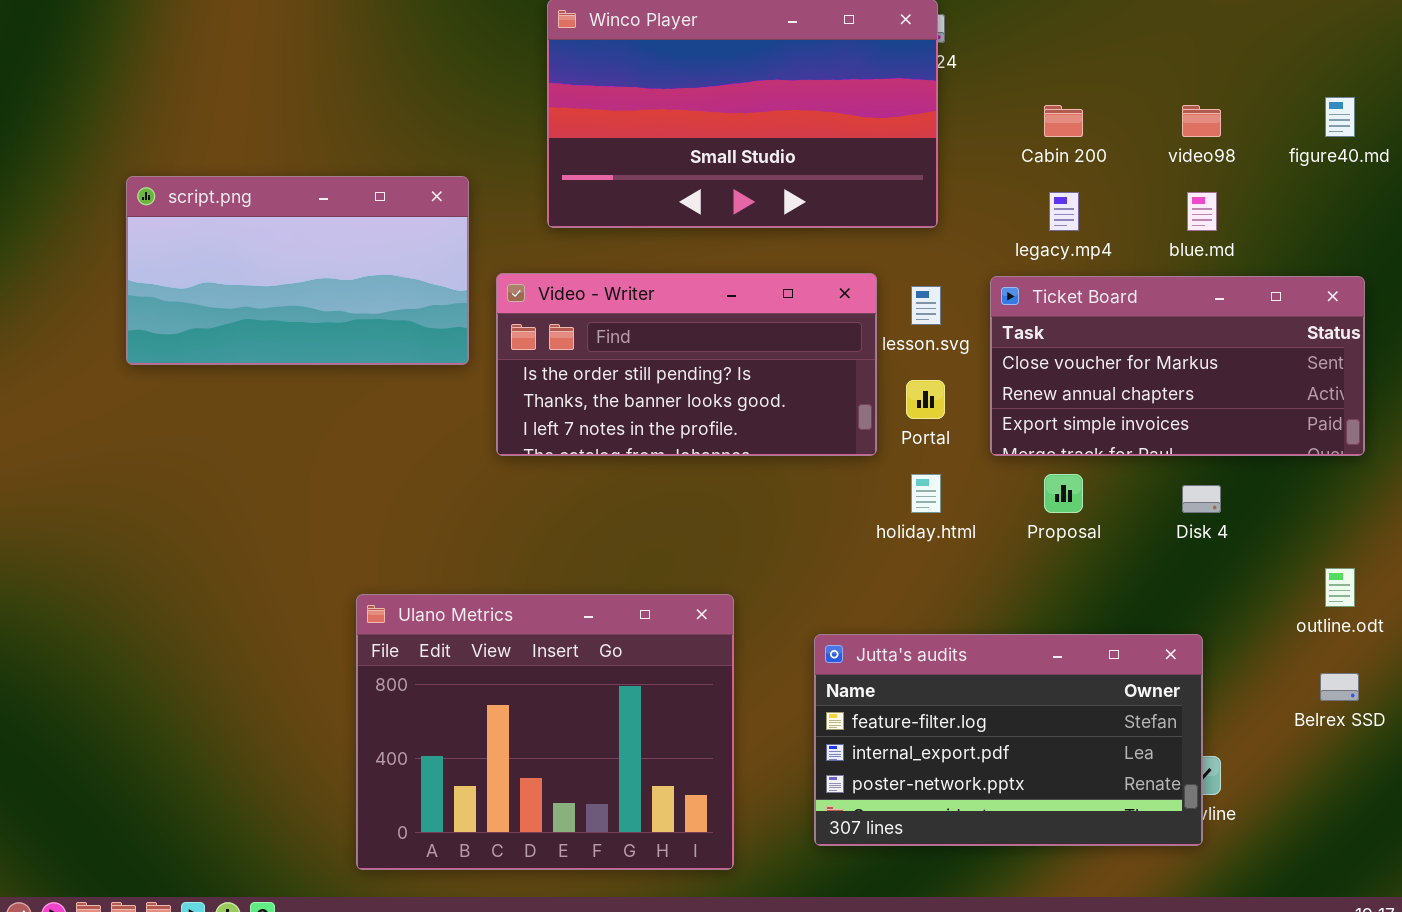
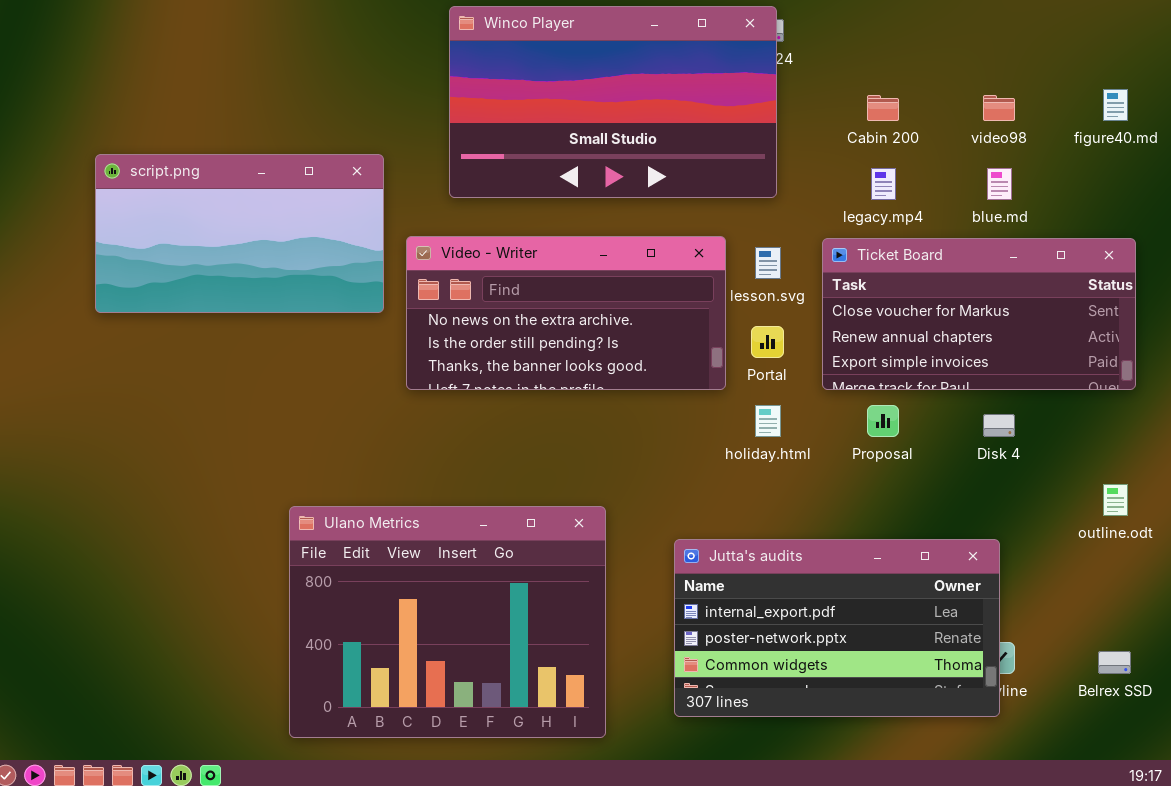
Video - Writer: [496,273,877,456] -> [406,236,726,390], scrolled up 1 row
Jutta's audits: [814,634,1203,846] -> [674,539,1000,717], scrolled down 1 row
Belrex SSD: [1320,673,1359,701] -> [1098,651,1131,674], moved

